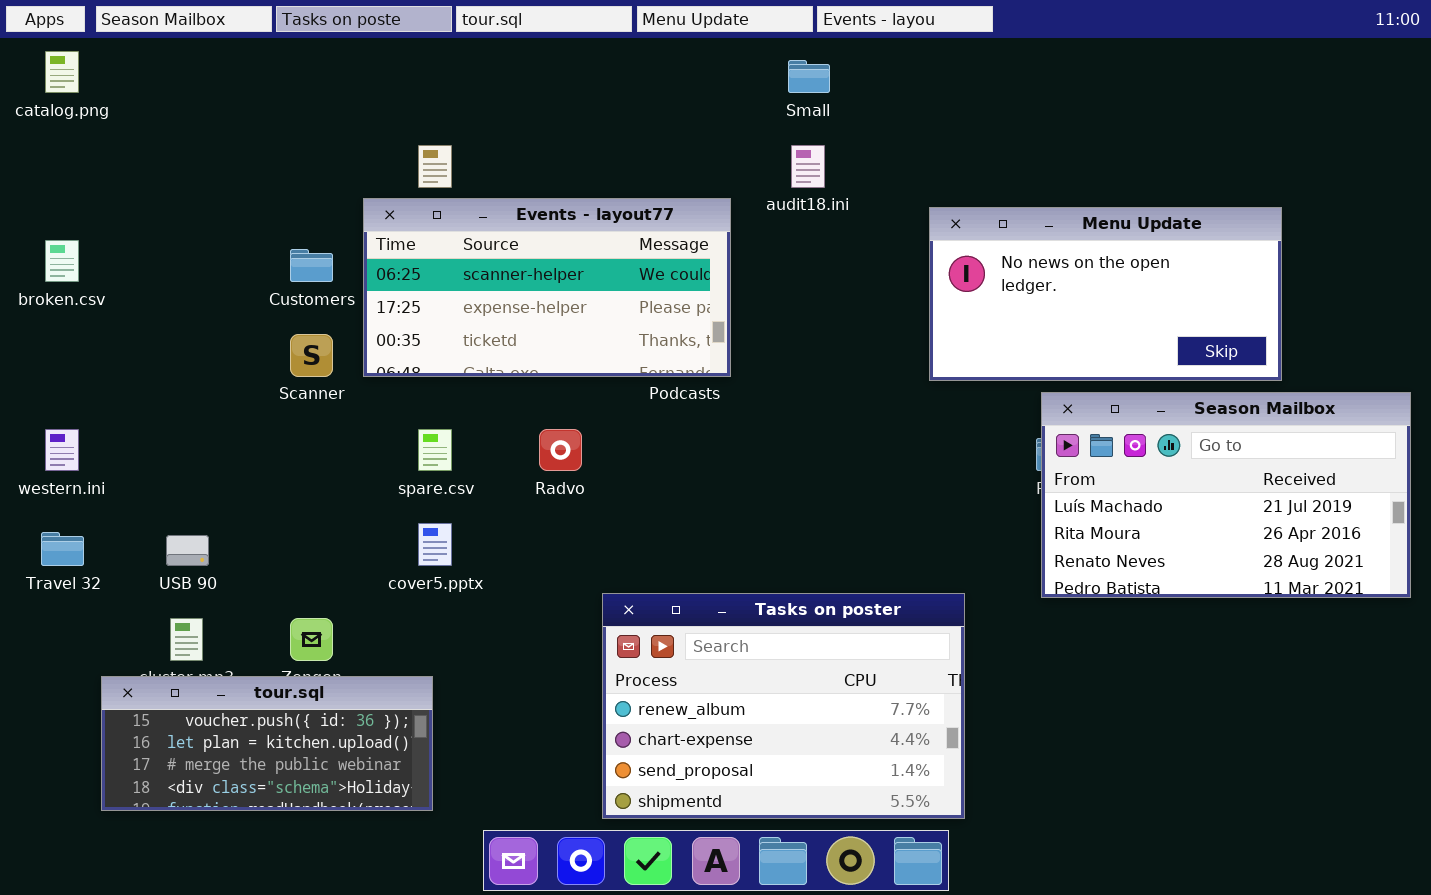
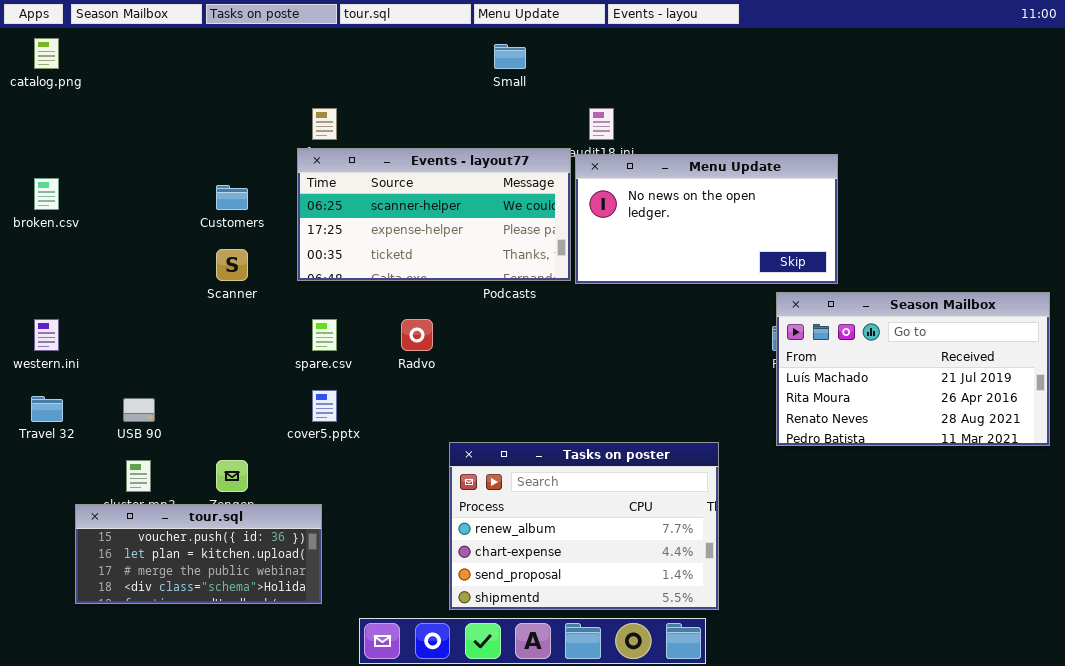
Small: [788,60,830,93] -> [494,44,526,69], moved
Events - layout77: [363,198,731,377] -> [297,148,571,281], moved
Menu Update: [929,207,1282,381] -> [575,154,838,284], moved

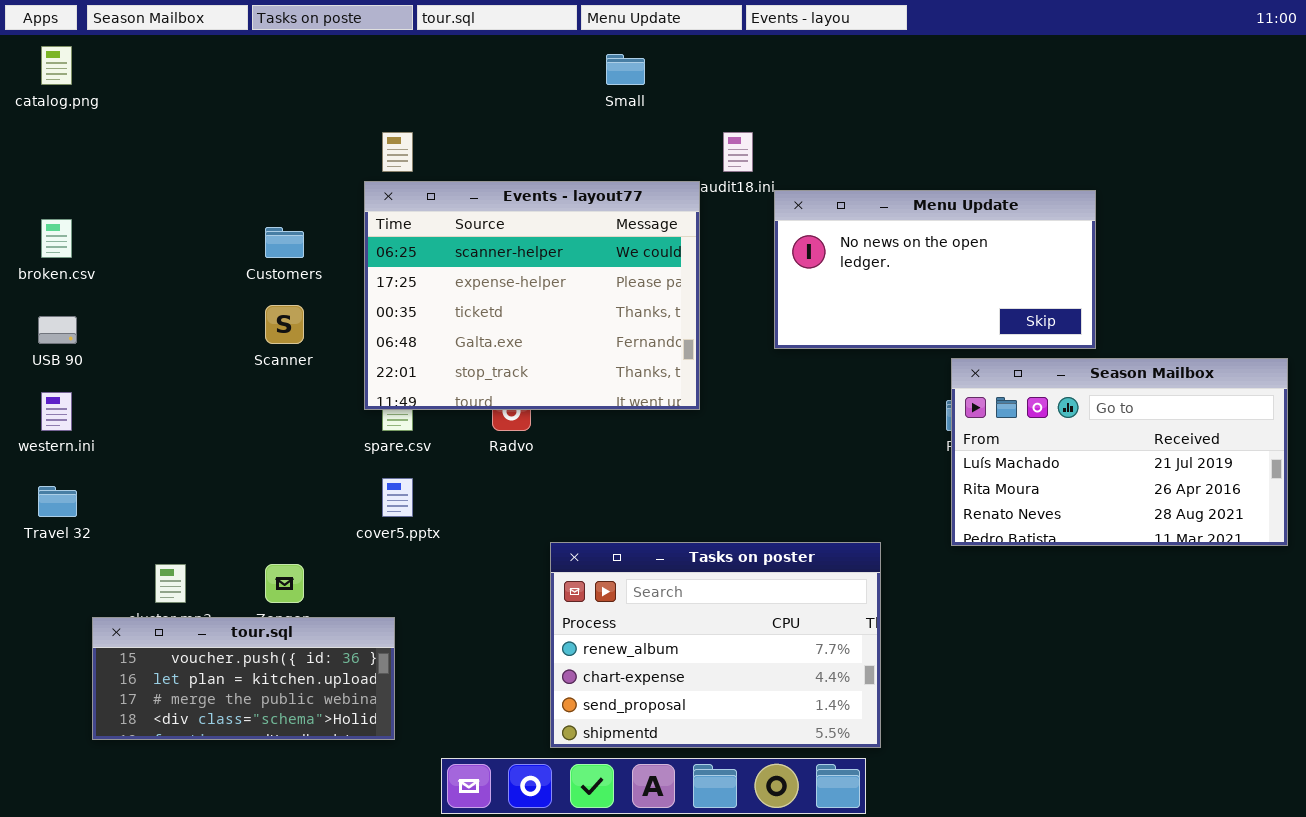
Events - layout77: [297,148,571,281] -> [364,181,700,410], resized
Menu Update: [575,154,838,284] -> [774,190,1096,349], moved
USB 90: [123,398,155,422] -> [38,316,77,344], moved

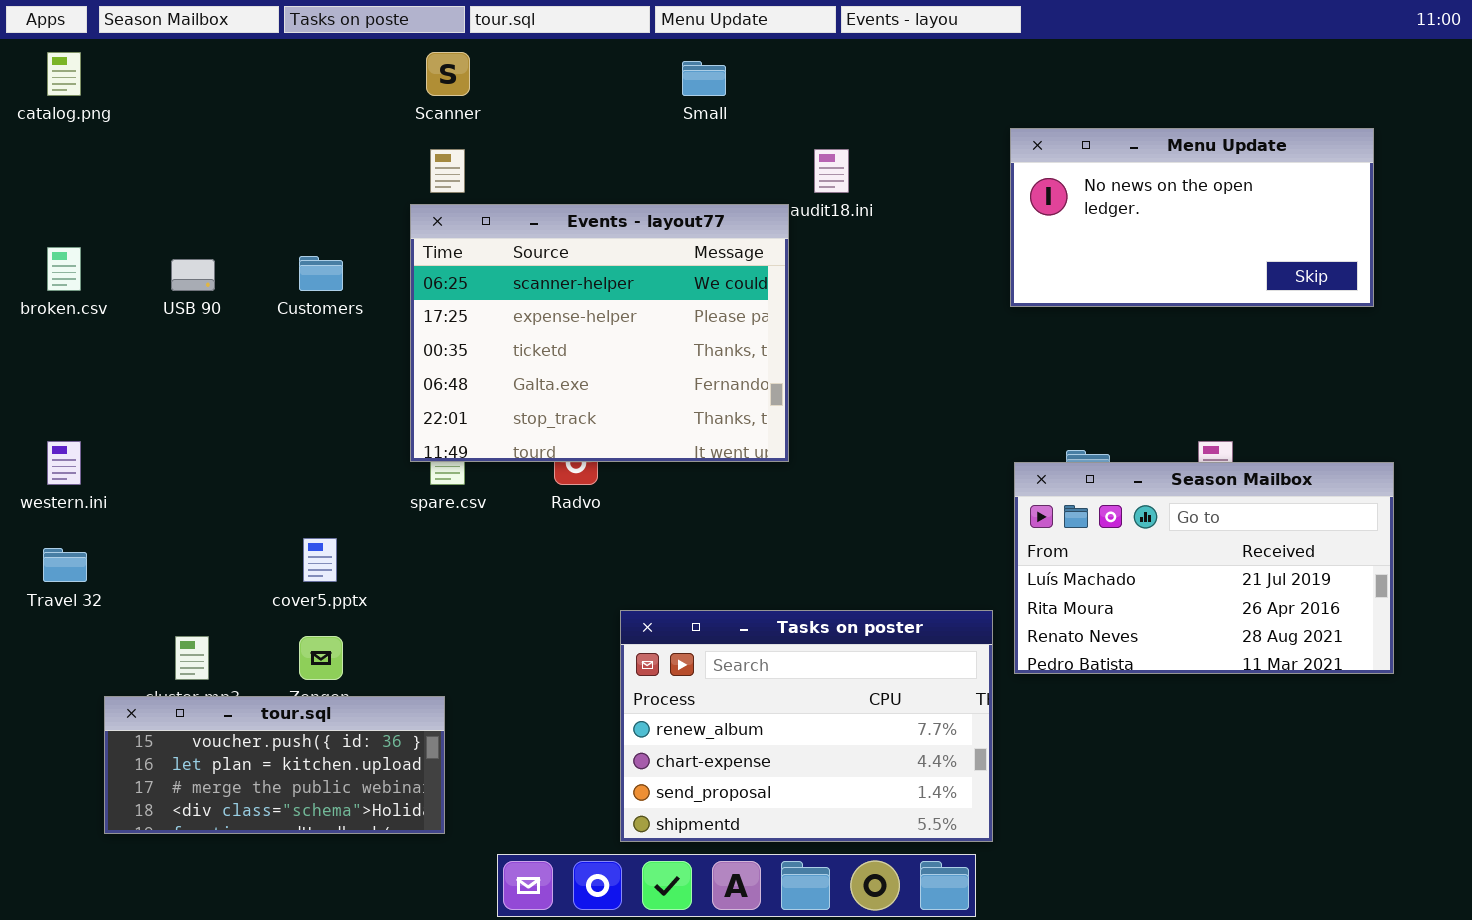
Menu Update: [774,190,1096,349] -> [1010,128,1374,307], moved
Scanner: [265,305,304,344] -> [426,52,470,96], moved
USB 90: [38,316,77,344] -> [171,259,215,291], moved
Season Mailbox: [951,358,1288,546] -> [1014,462,1394,674], moved
cover5.pptx: [382,478,413,517] -> [303,538,337,582], moved

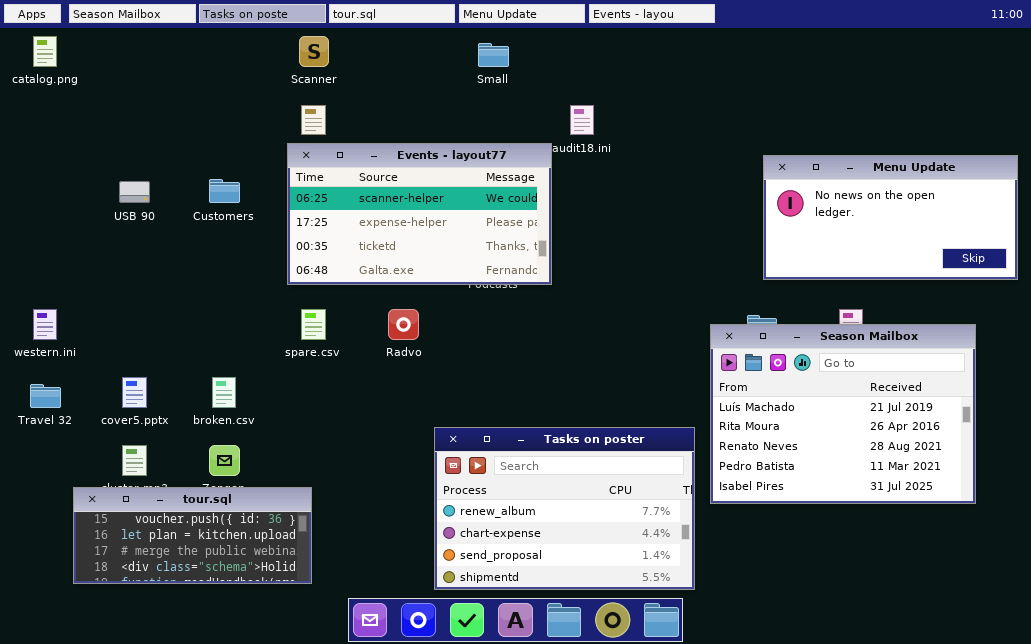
Menu Update: [1010,128,1374,307] -> [763,155,1018,280], moved
Events - layout77: [410,204,789,462] -> [287,143,552,285], resized
broken.csv: [47,247,81,291] -> [212,377,236,408], moved
Season Mailbox: [1014,462,1394,674] -> [710,324,976,504], resized
cover5.pptx: [303,538,337,582] -> [122,377,147,408], moved

